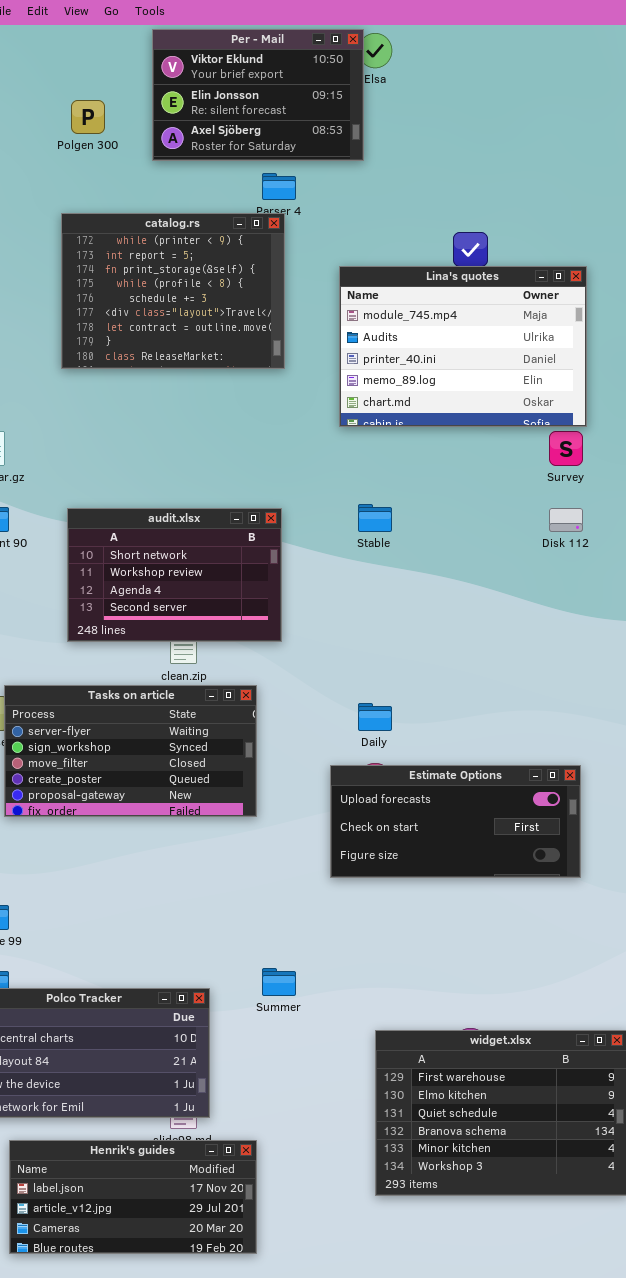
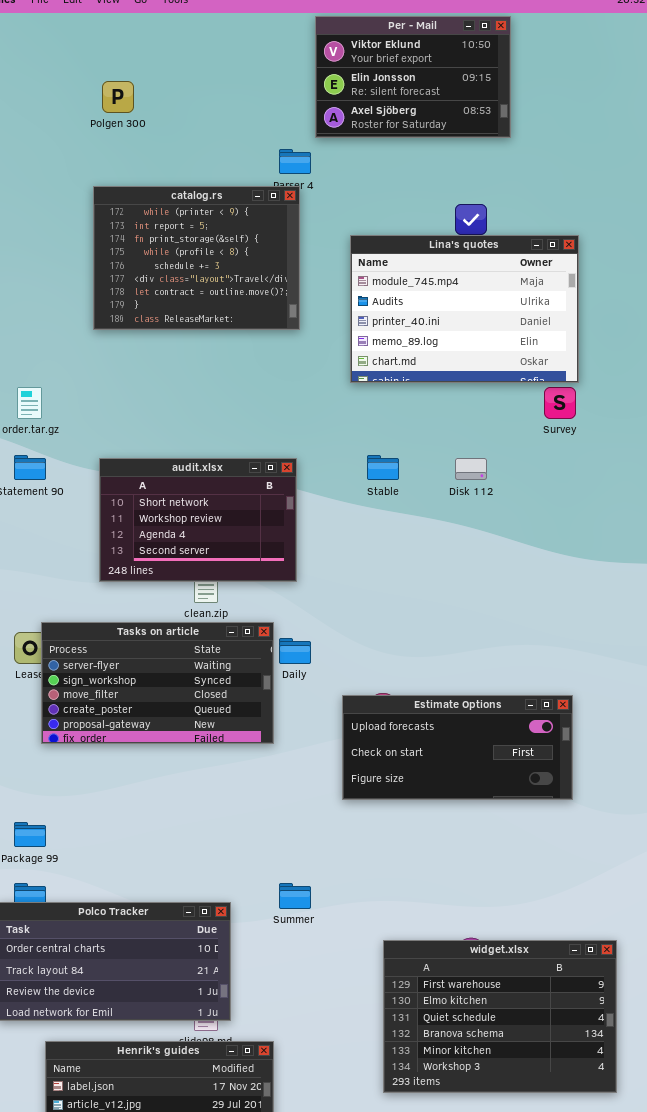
Per - Mail: [152,29,364,161] -> [315,16,511,138], moved
Disk 112: [549,508,583,532] -> [455,458,487,480], moved
Daily: [358,703,392,731] -> [279,638,311,664], moved

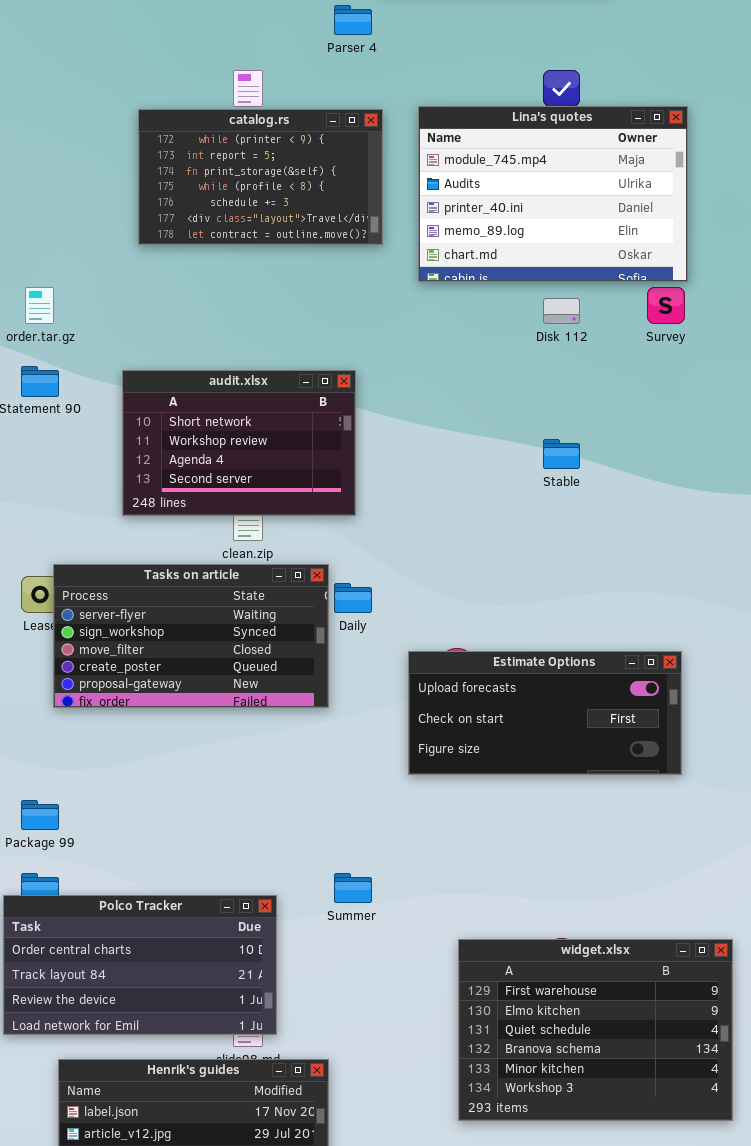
catalog.rs: [93,186,300,330] -> [138,109,383,245], moved, resized
Stable: [367,455,399,480] -> [543,439,580,469], moved
Disk 112: [455,458,487,480] -> [543,298,580,324], moved

